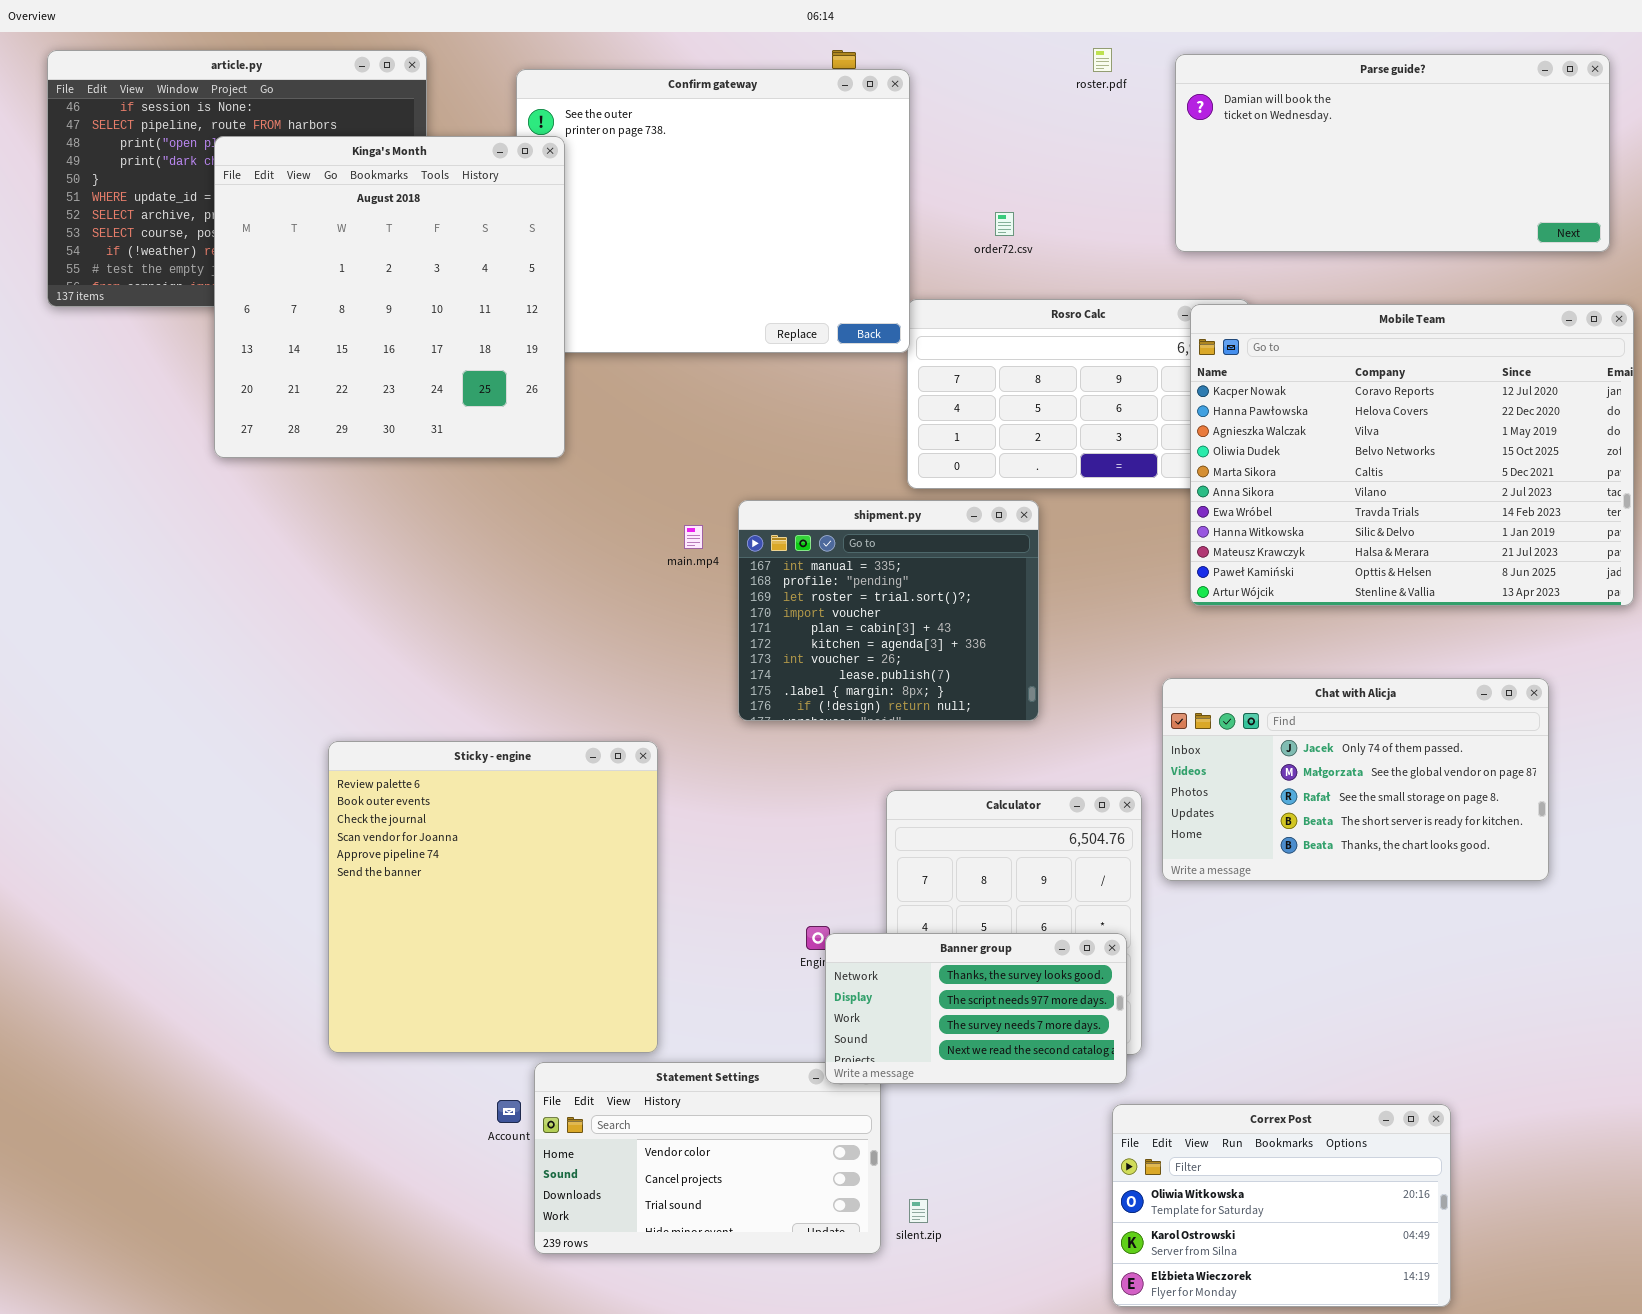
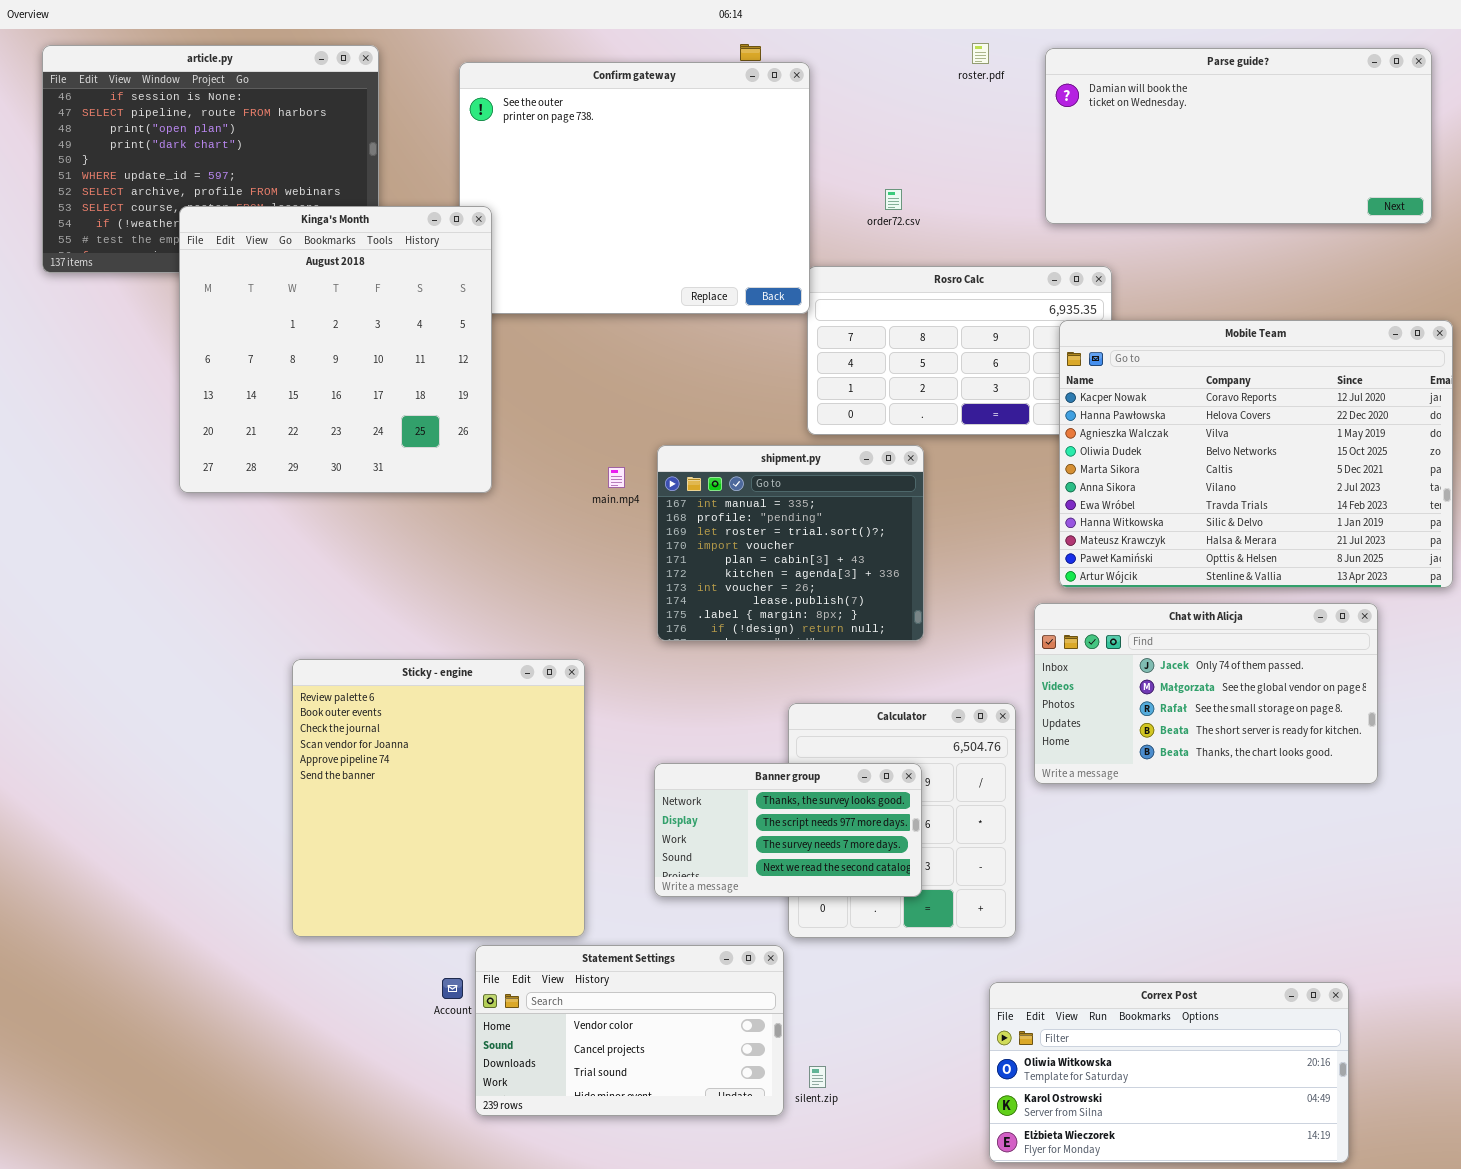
Kinga's Month: [214,136,565,458] -> [179,206,492,493], moved
Mobile Team: [1190,304,1634,606] -> [1059,320,1453,588], moved
Banner group: [825,933,1127,1084] -> [654,763,922,897], moved
Correx Post: [1112,1104,1451,1307] -> [989,982,1349,1163], resized

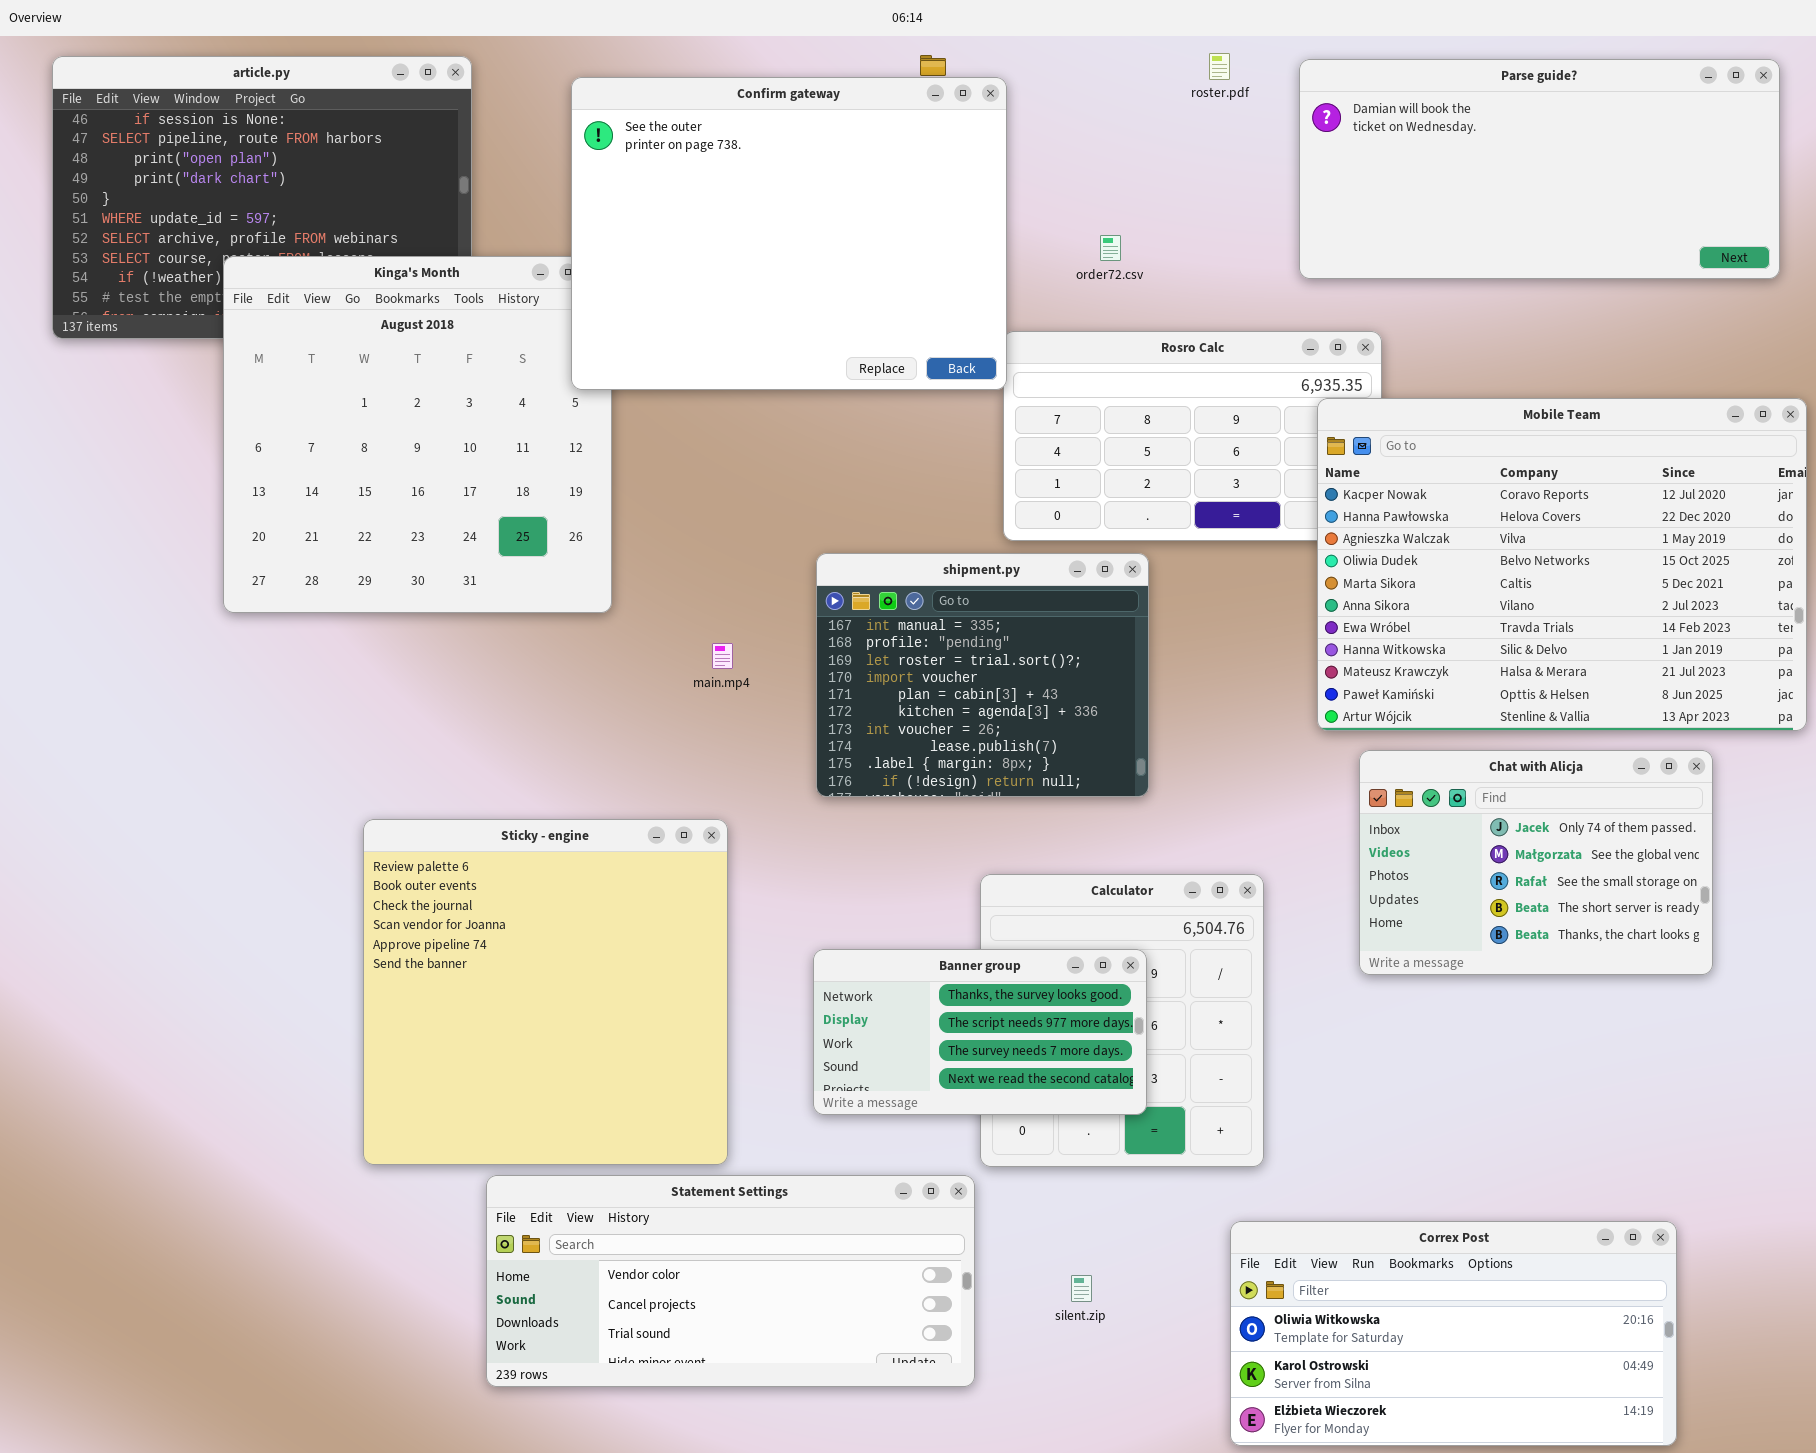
Confirm gateway: [459,62,810,314] -> [571,77,1007,390], raised
main.mp4: [608,467,625,488] -> [712,643,733,669], moved
Chat with Alicja: [1034,603,1378,784] -> [1359,750,1713,975], resized
Statement Settings: [475,945,784,1116] -> [486,1175,975,1387], resized
silent.zip: [809,1066,826,1088] -> [1071,1275,1092,1302], moved

